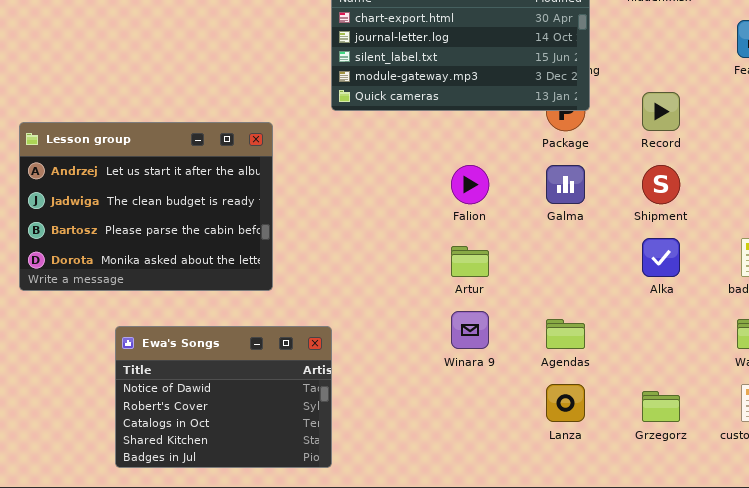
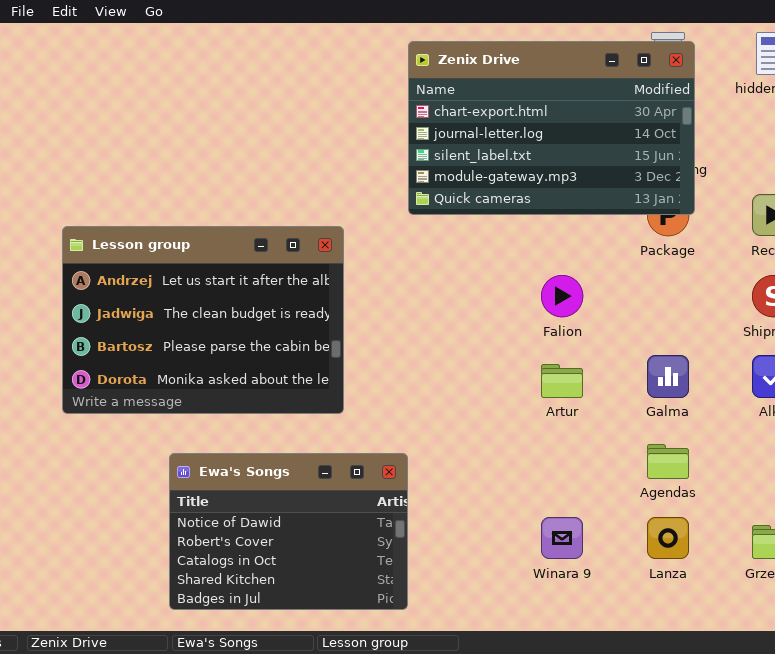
Galma: [546,165,585,204] -> [647,355,689,398], moved
Winara 9: [451,311,489,349] -> [541,517,583,559], moved

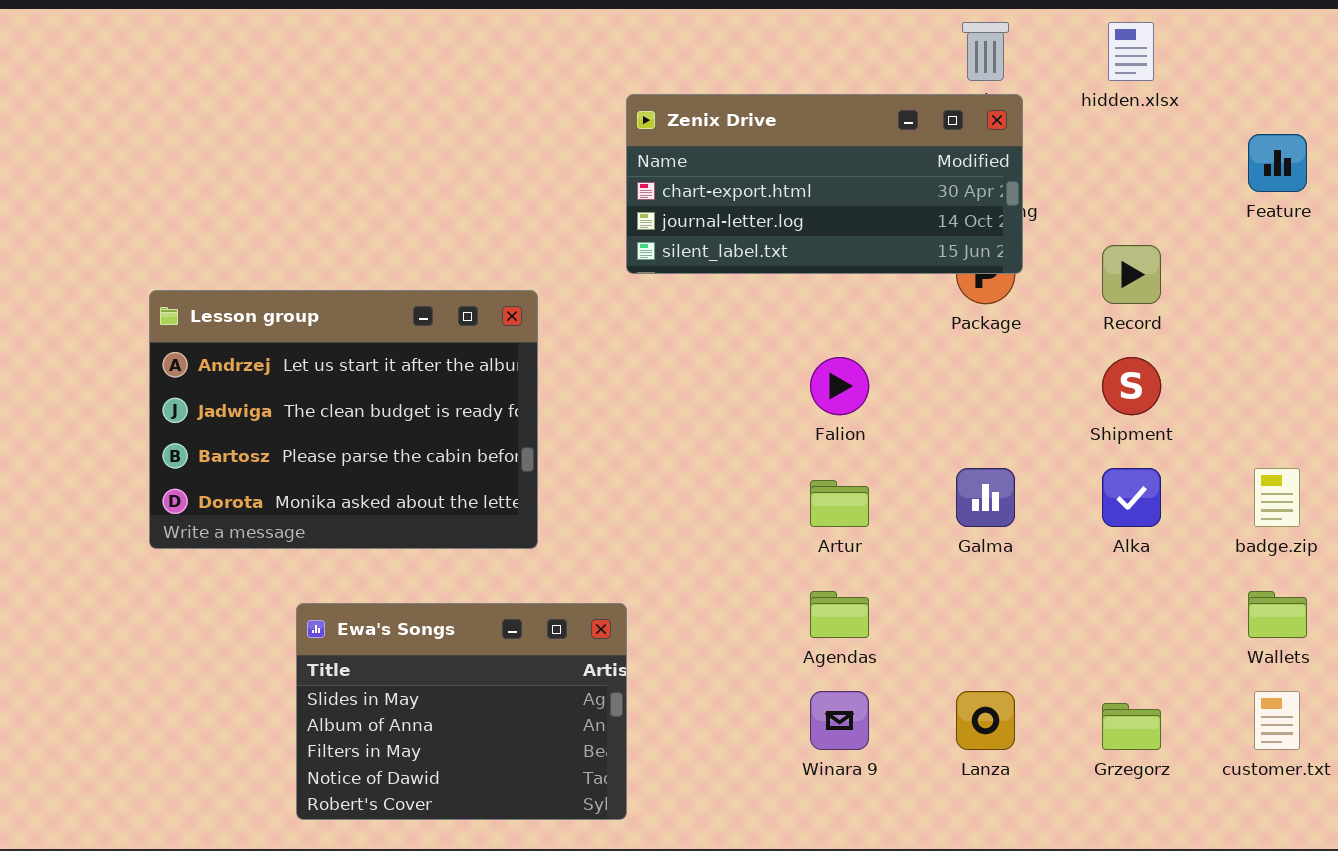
Zenix Drive: [408,41,695,215] -> [626,94,1023,274], resized
Agendas: [647,444,689,479] -> [810,591,869,638], moved
Ewa's Songs: [169,453,408,610] -> [296,603,627,820], scrolled up 3 rows

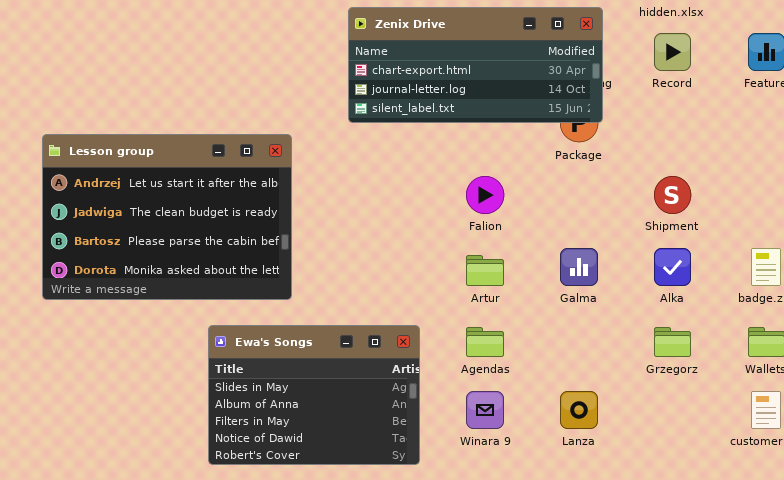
Record: [1102,245,1161,304] -> [654,33,691,71], moved
Ewa's Songs: [296,603,627,820] -> [208,325,420,465], moved
Grzegorz: [1102,703,1161,750] -> [654,327,691,357], moved

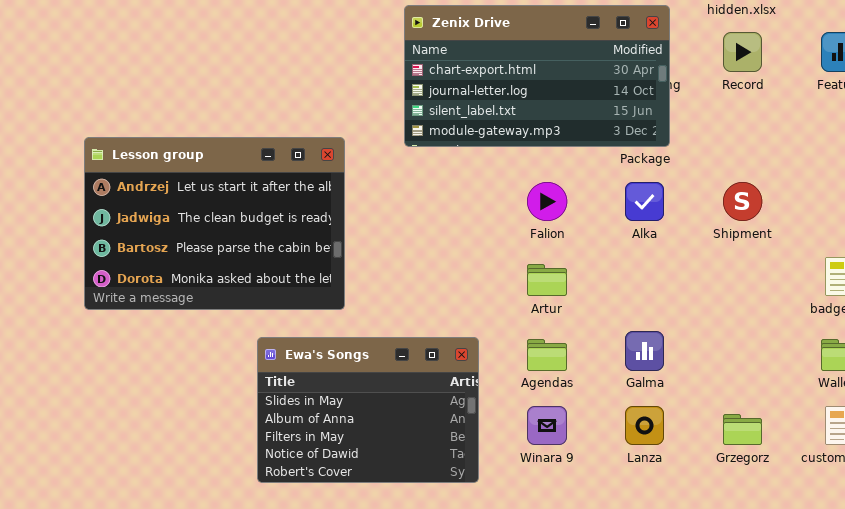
Zenix Drive: [348,7,603,123] -> [404,5,670,147], resized
Galma: [560,248,598,286] -> [625,331,664,371], moved
Alka: [654,248,691,286] -> [625,182,664,221], moved
Grzegorz: [654,327,691,357] -> [723,414,762,445], moved

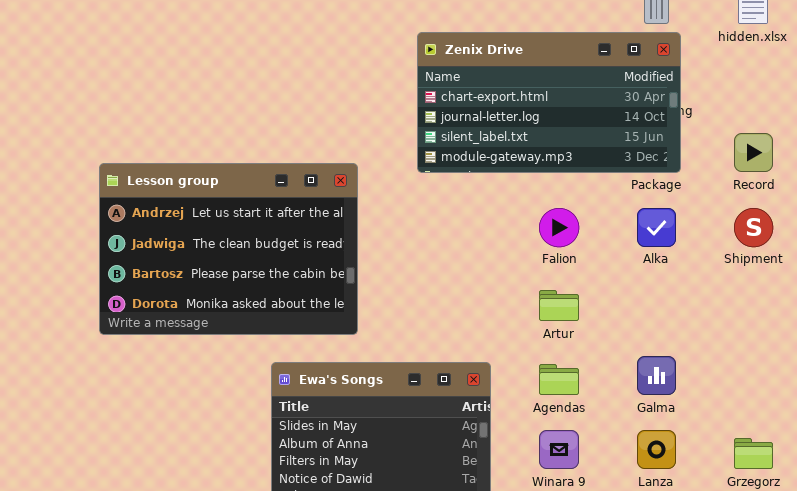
Record: [723,32,762,72] -> [734,133,773,172], moved

